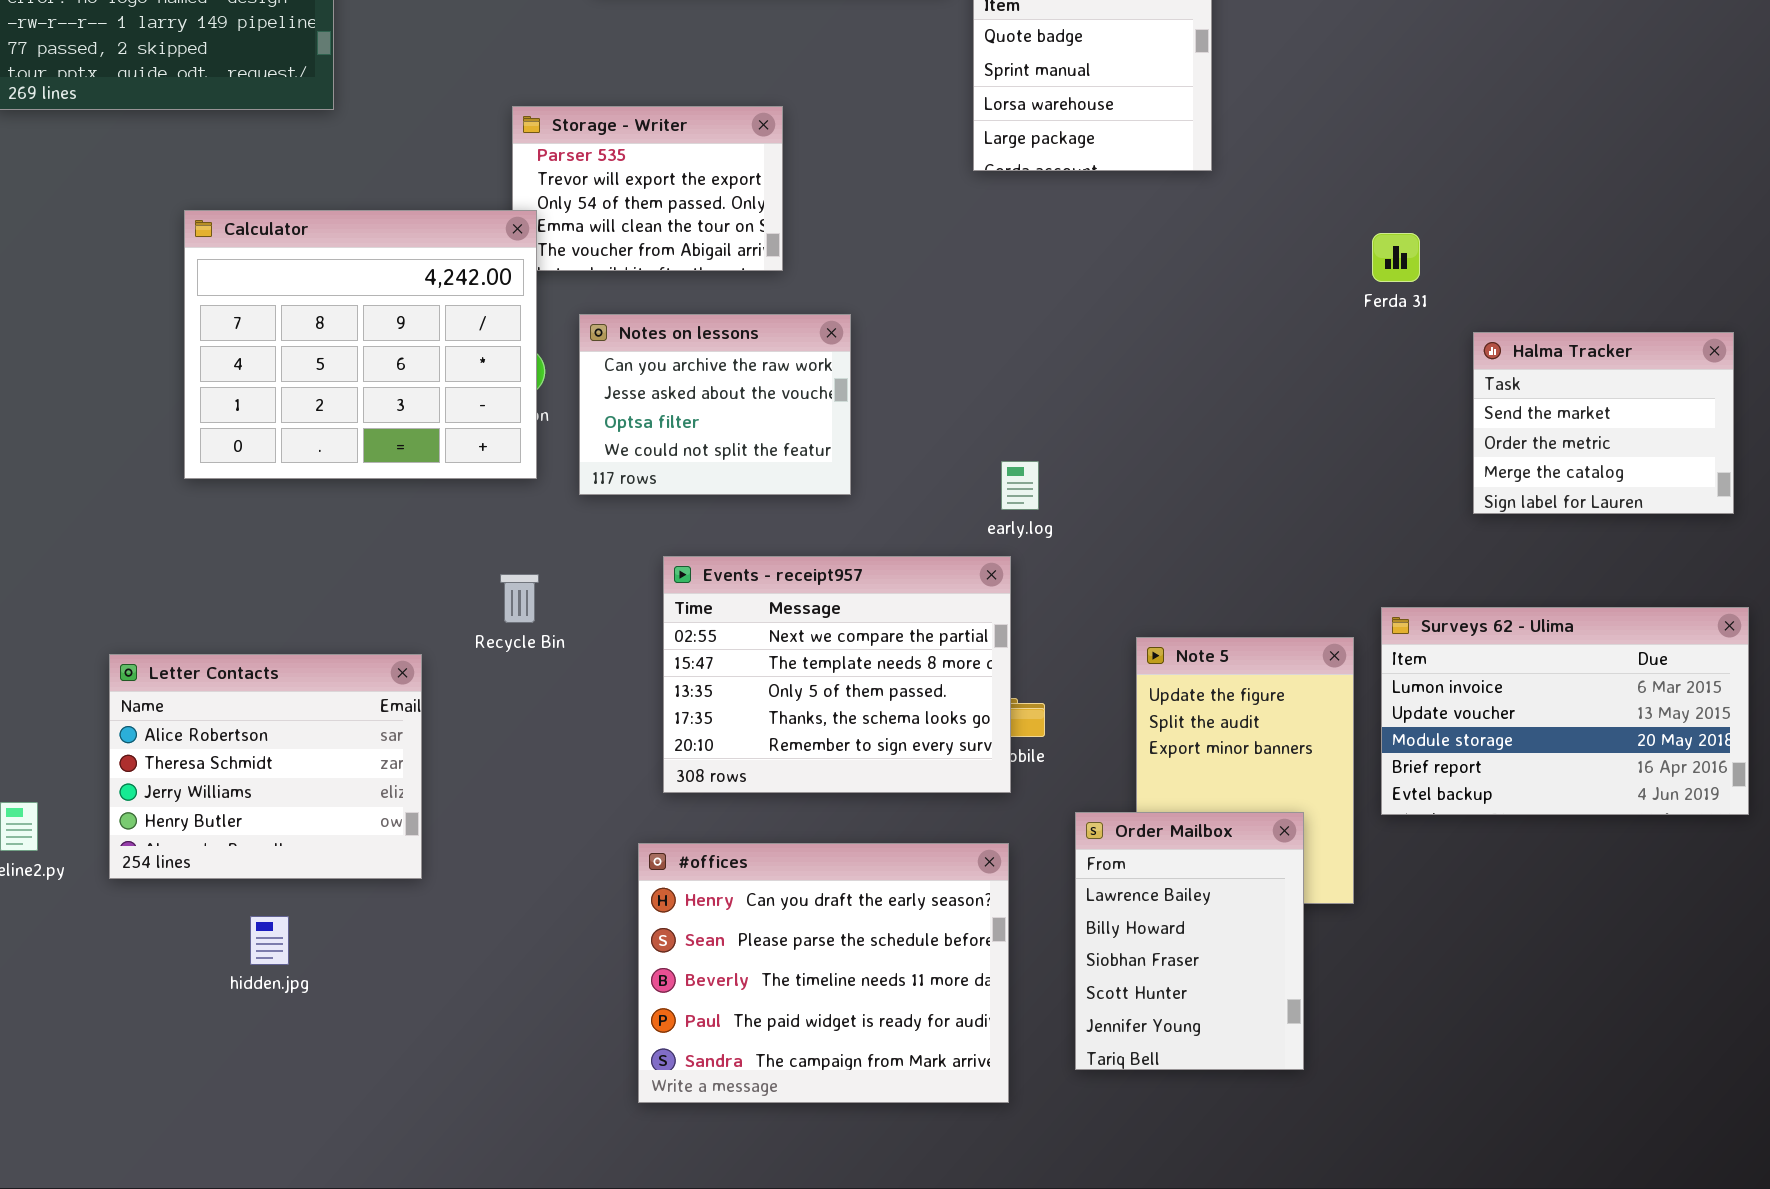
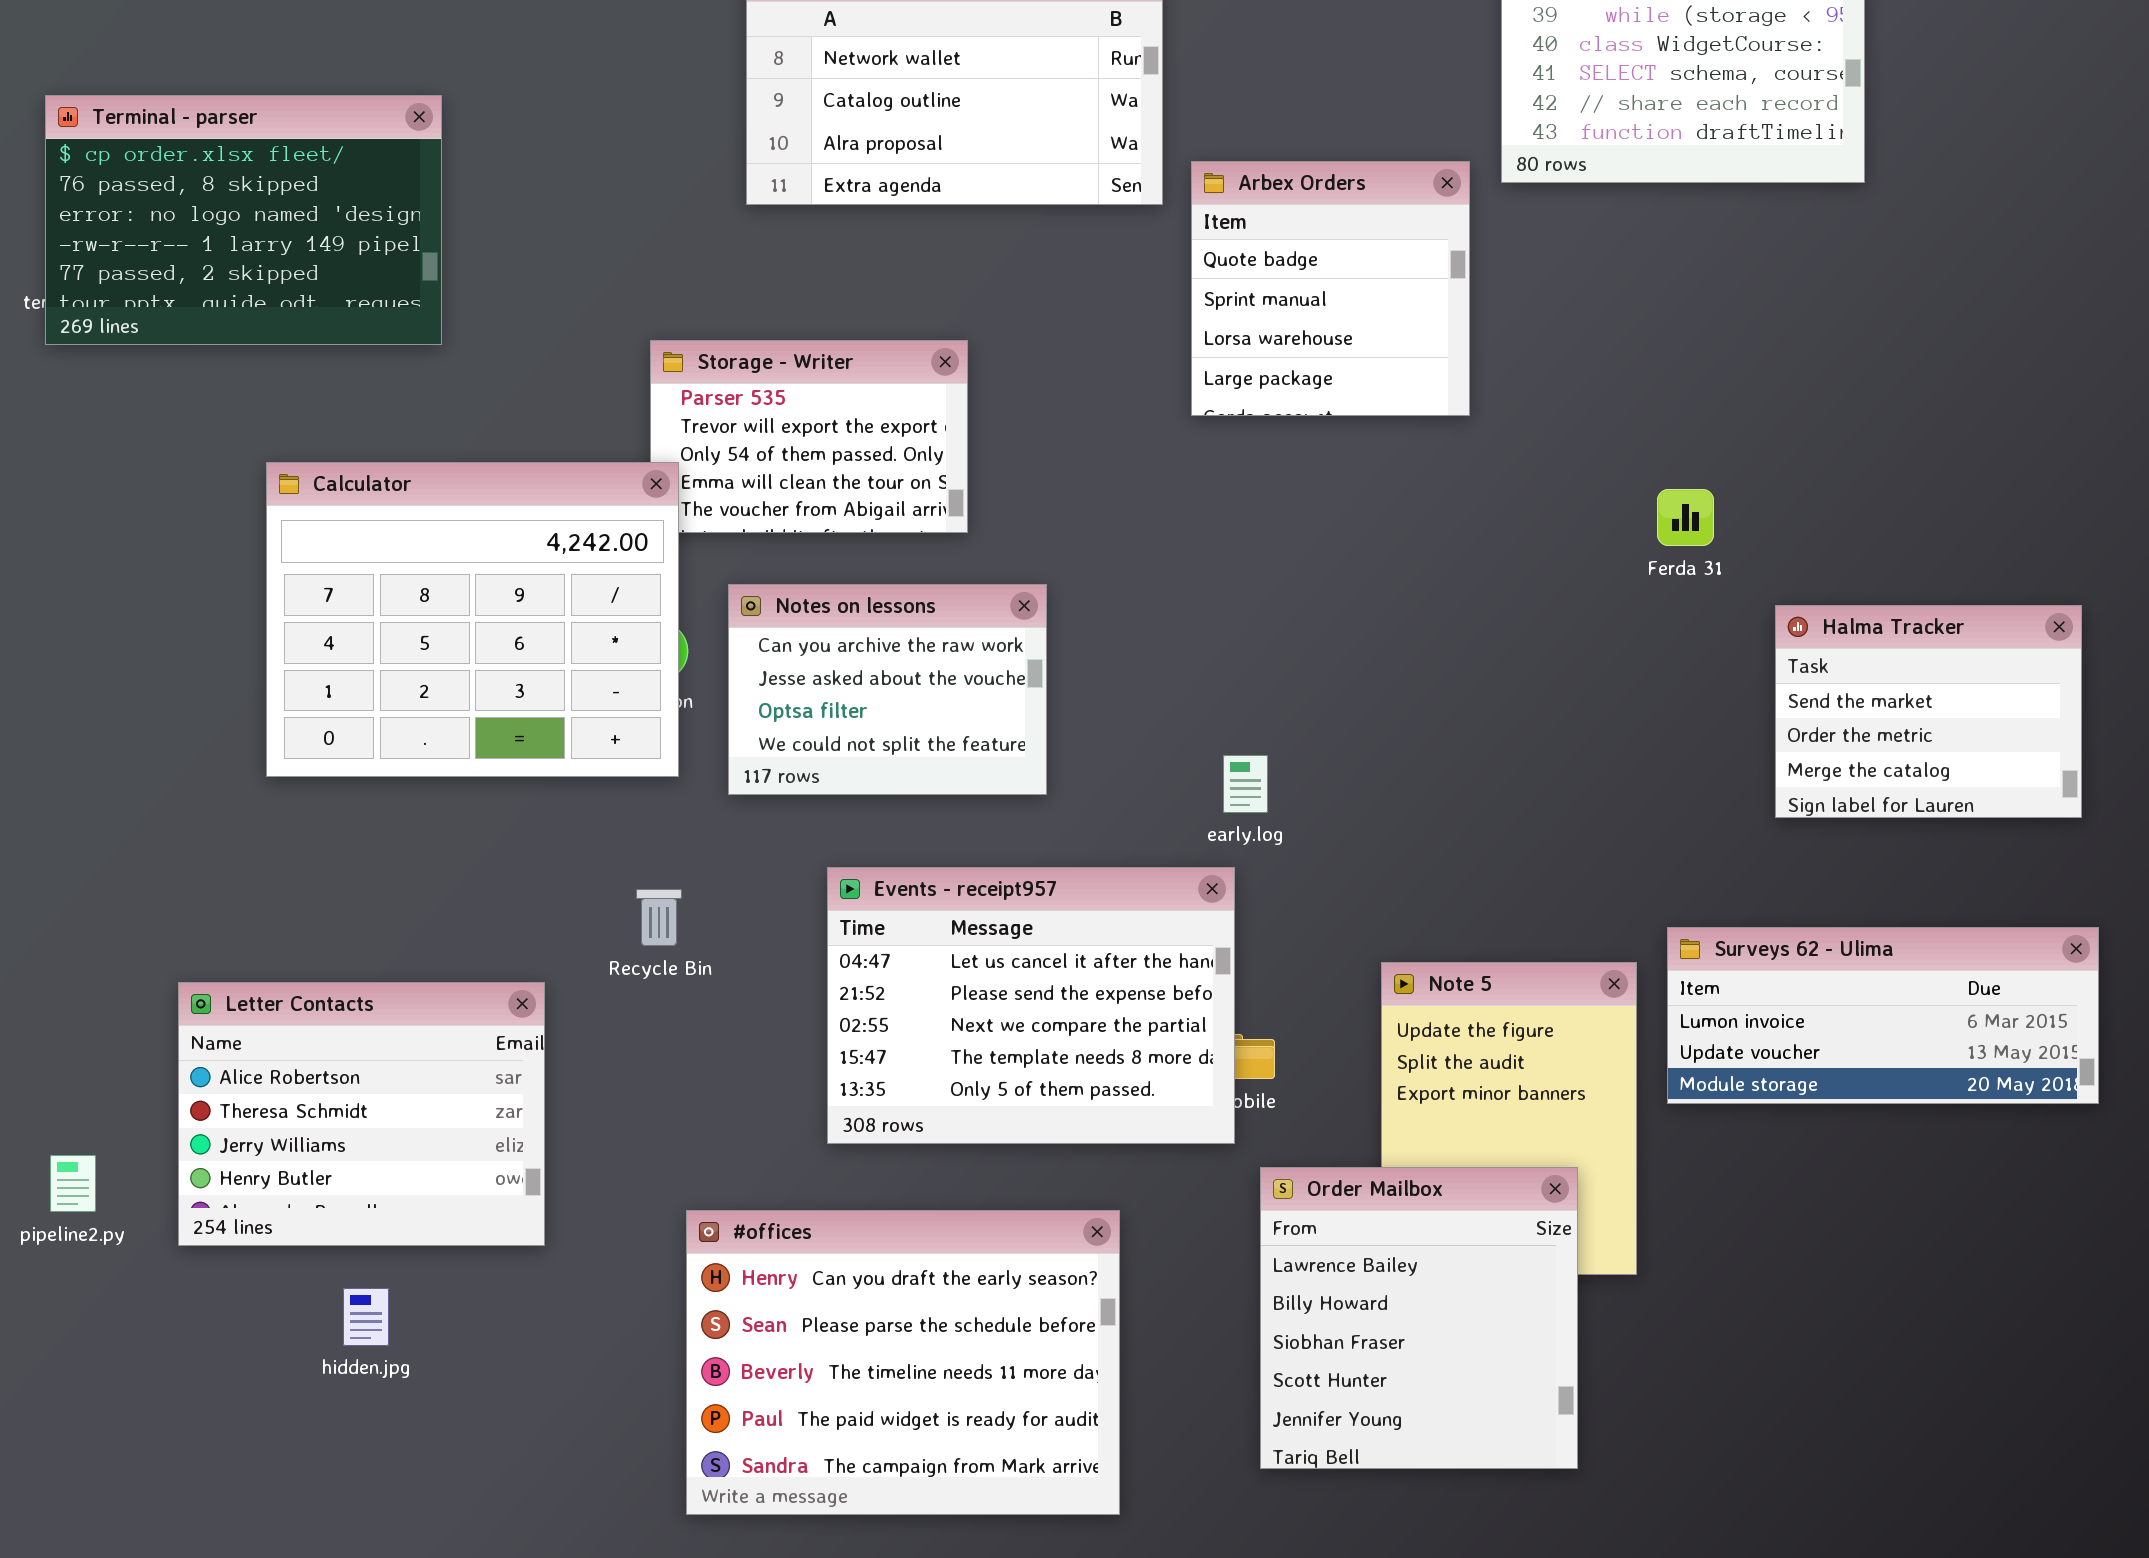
Events - receipt957: [663,556,1011,793] -> [827,867,1235,1144], scrolled up 2 rows
Surveys 62 - Ulima: [1381,607,1749,815] -> [1667,927,2099,1104], resized
Order Mailbox: [1075,812,1304,1070] -> [1260,1167,1578,1469], resized
#offices: [638,843,1009,1103] -> [686,1210,1120,1515], moved

